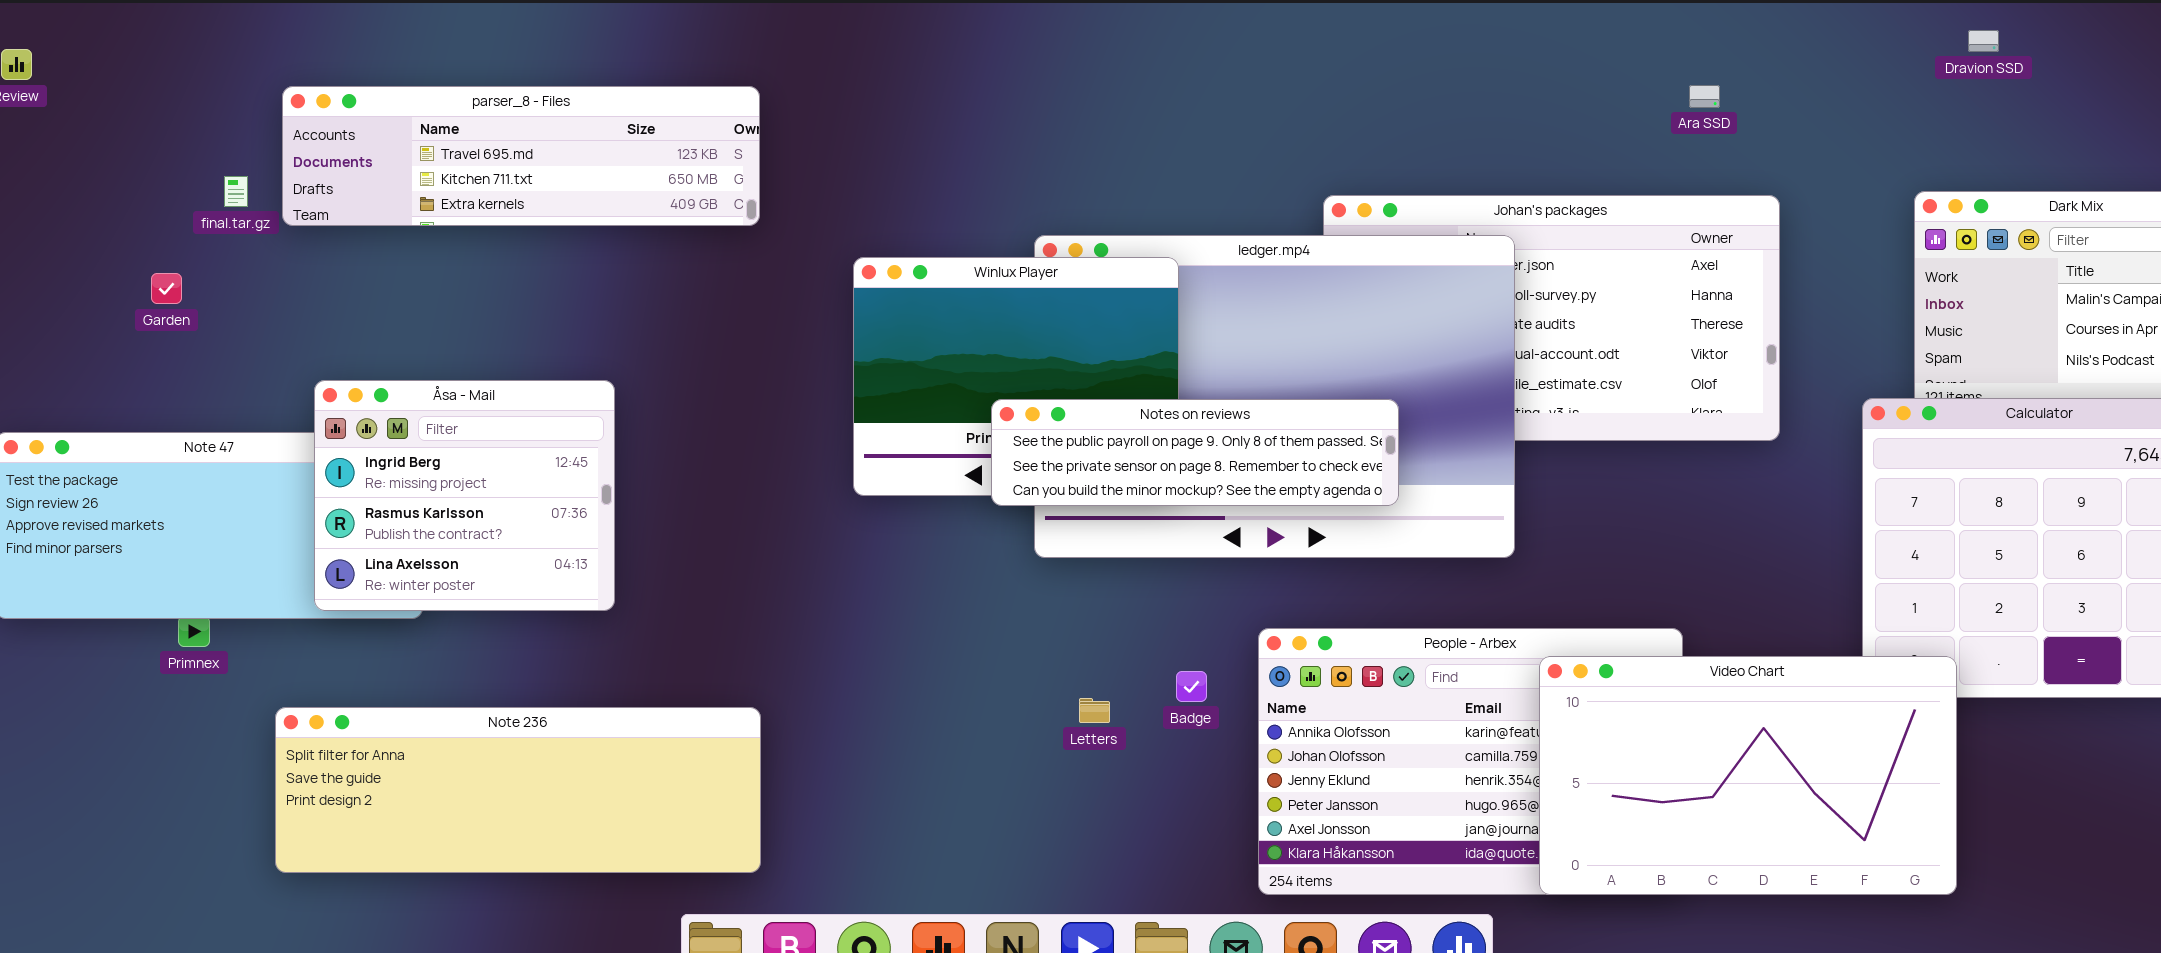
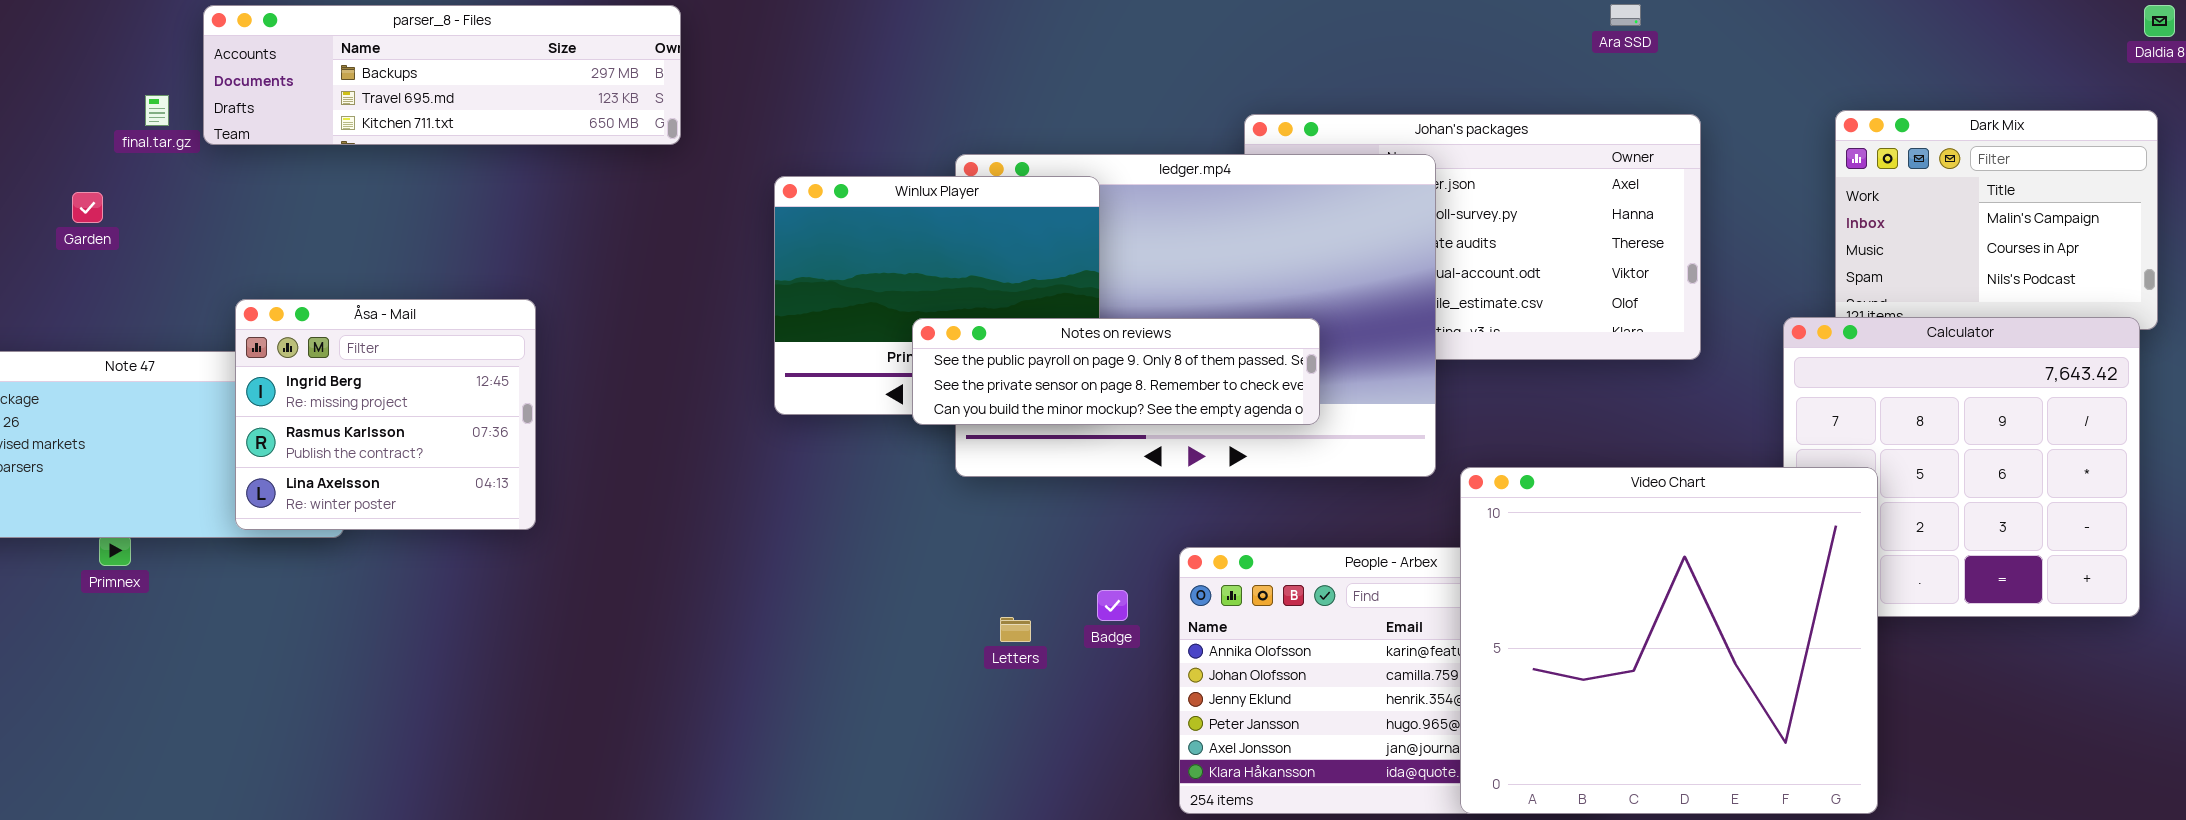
parser_8 - Files: [282,86,760,226] -> [203,5,681,145], scrolled up 1 row
Video Chart: [1539,656,1957,895] -> [1460,467,1878,814], resized
Note 236: [275,707,761,873] -> none, closed

